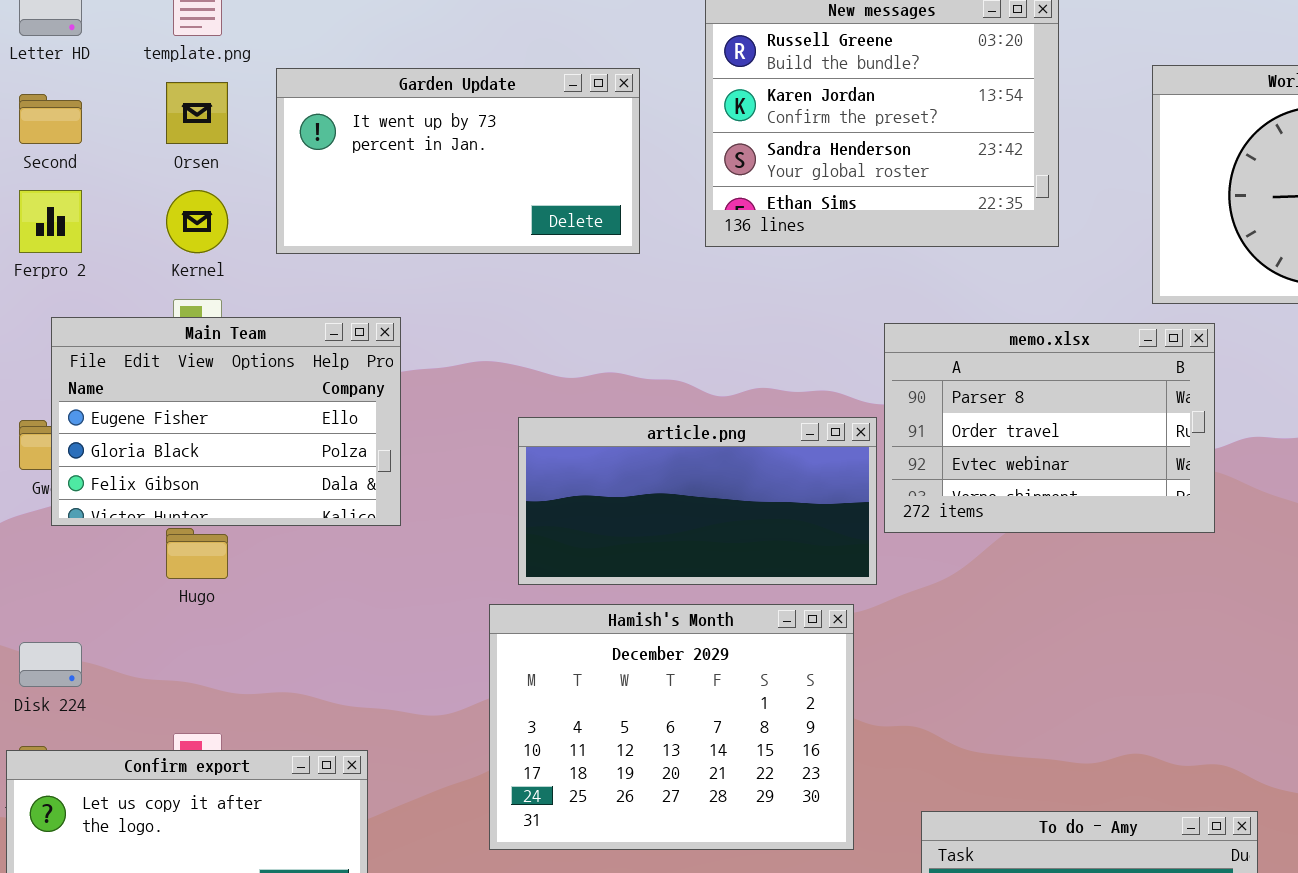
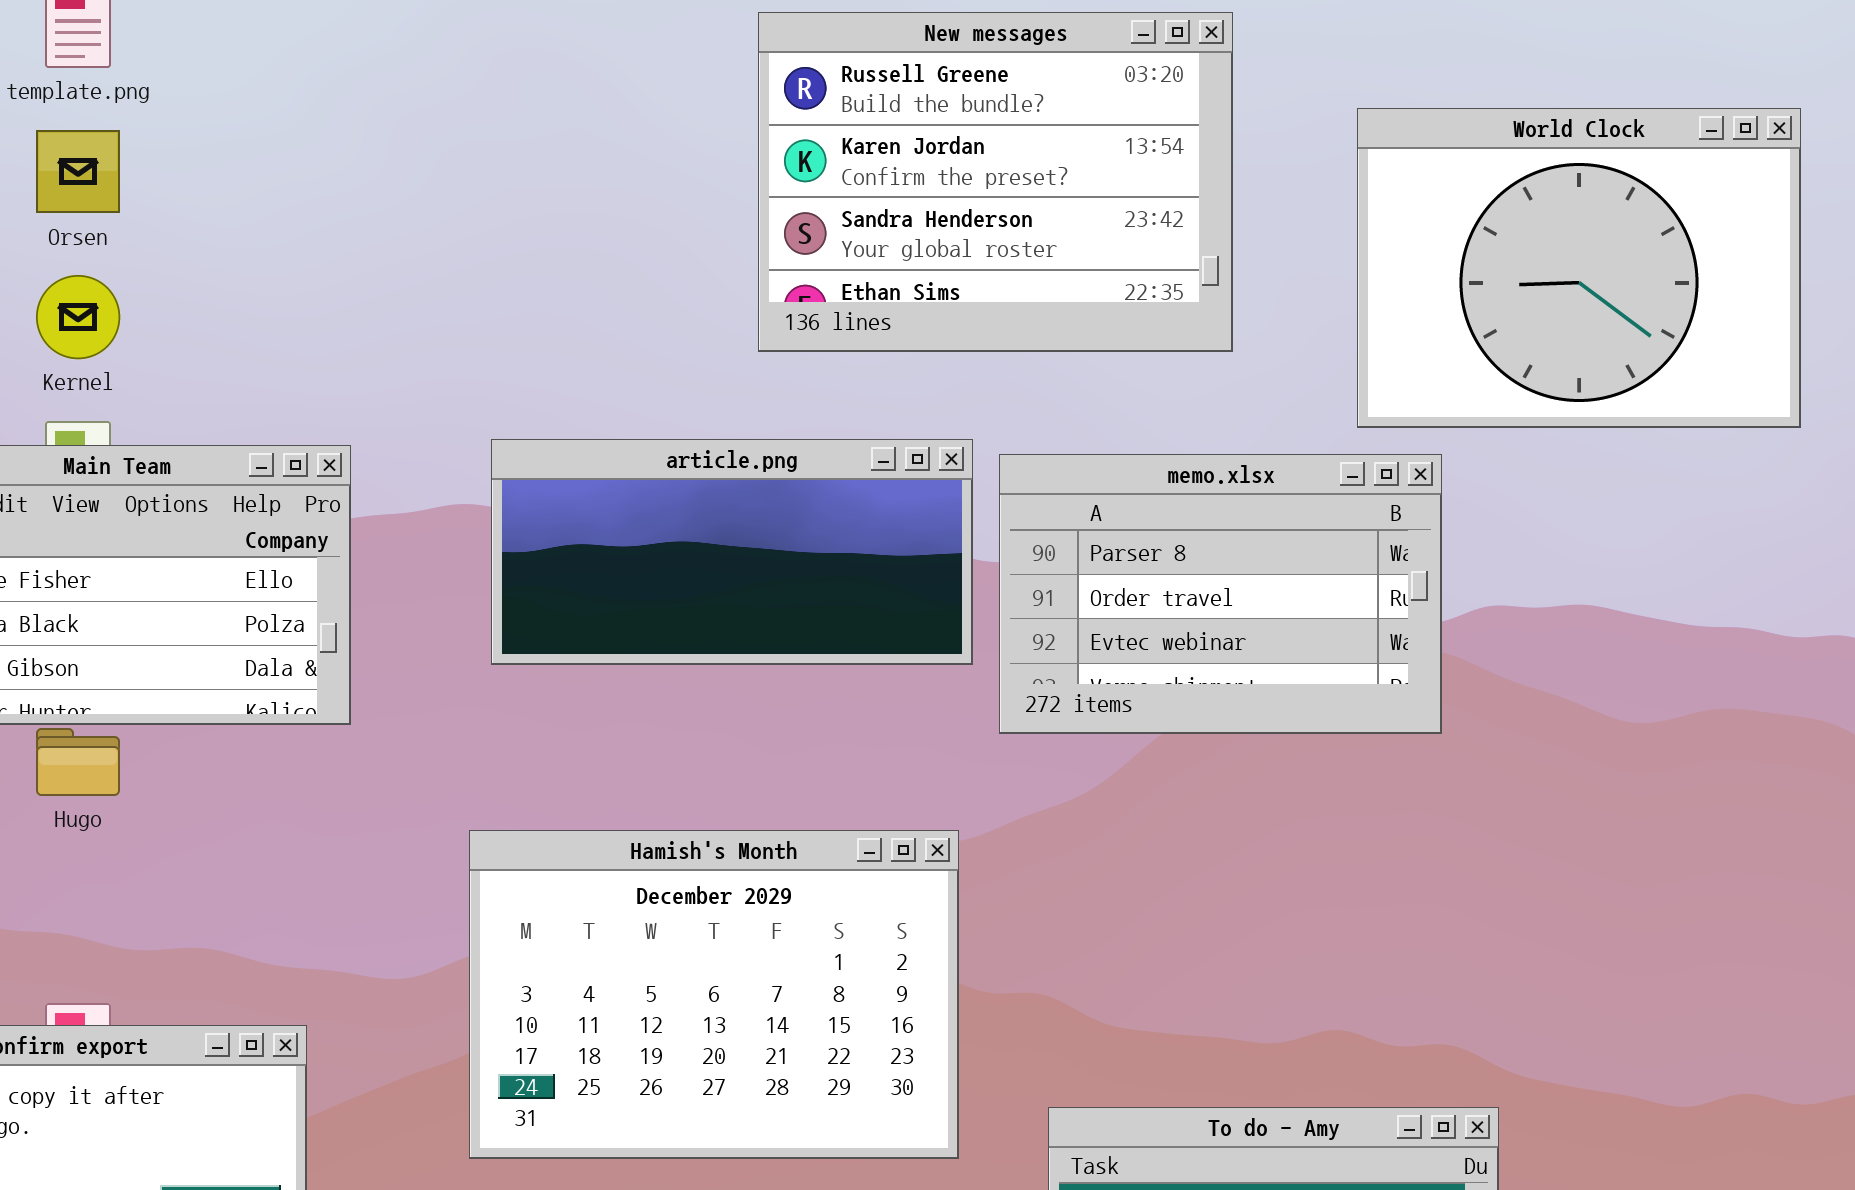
Garden Update: [276,68,640,254] -> none, closed
article.png: [518,417,877,585] -> [491,439,973,665], moved

